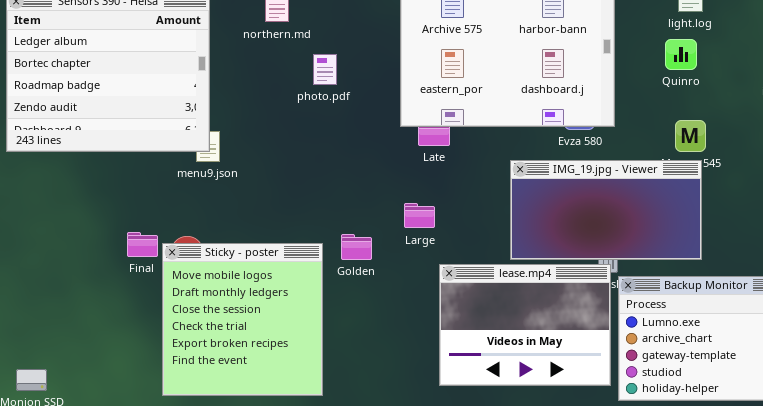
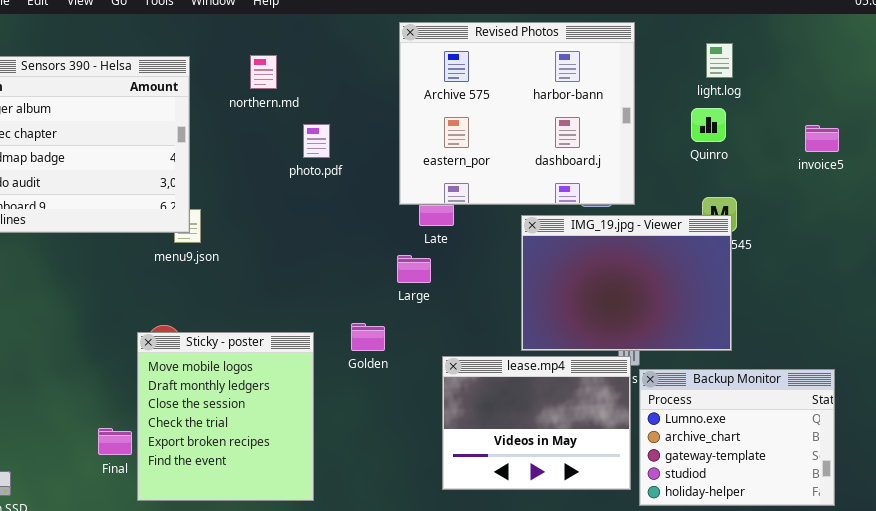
IMG_19.jpg - Viewer: [510,160,702,260] -> [521,215,732,351], resized
Large: [404,203,435,228] -> [397,255,431,283], moved
Final: [127,232,158,257] -> [98,428,132,455], moved
Golden: [341,234,372,260] -> [351,323,385,351], moved

